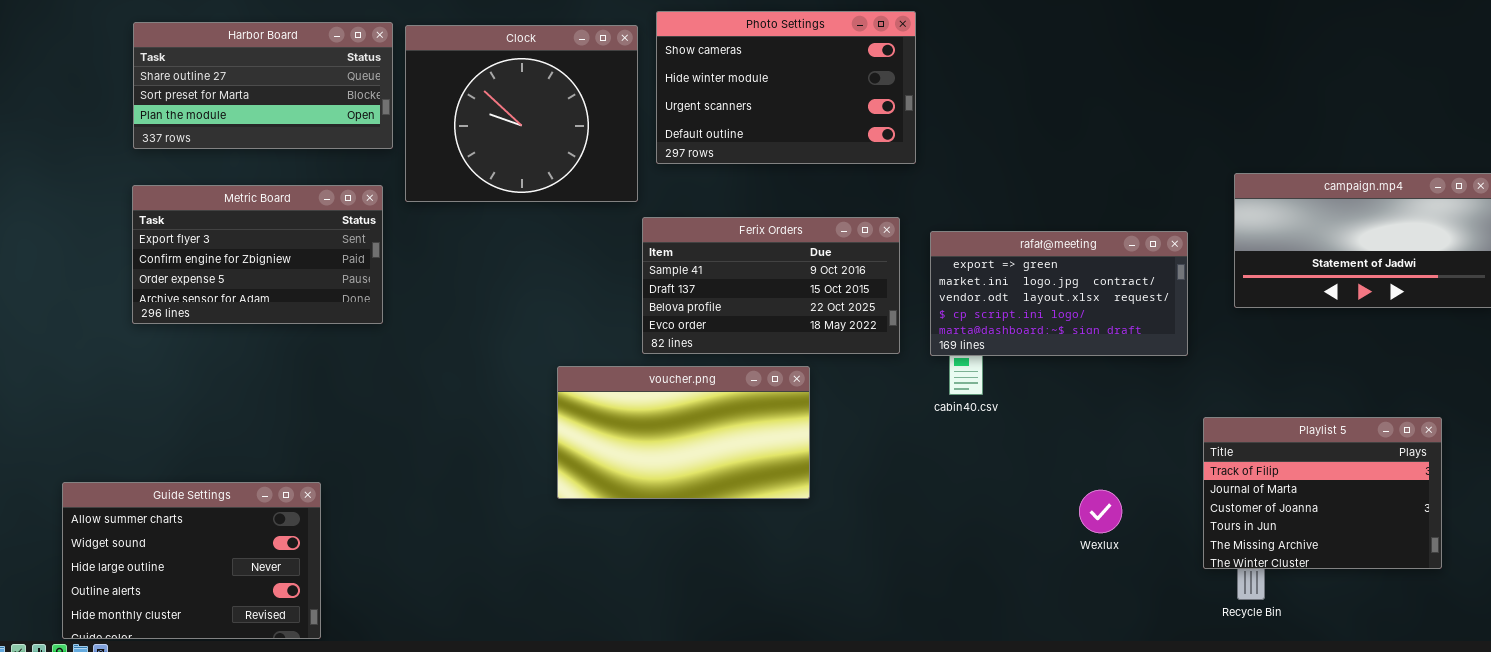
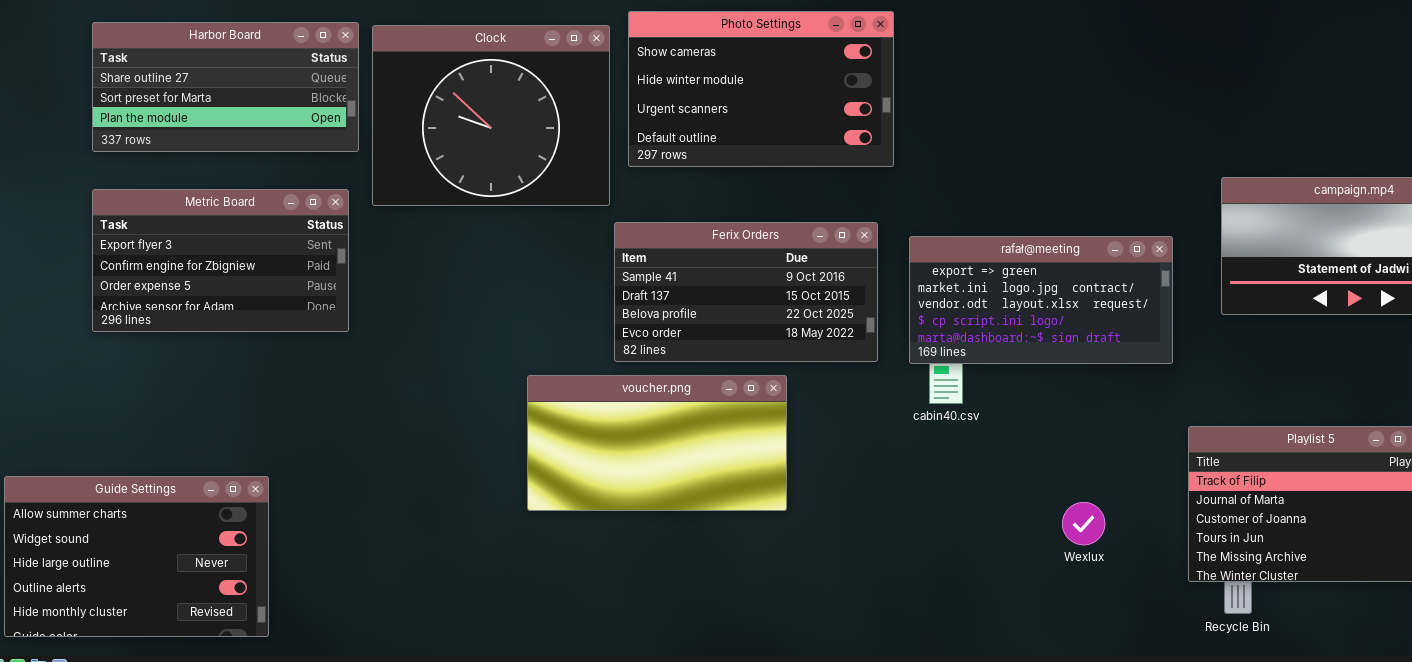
Guide Settings: [62,482,321,639] -> [4,476,269,637], moved

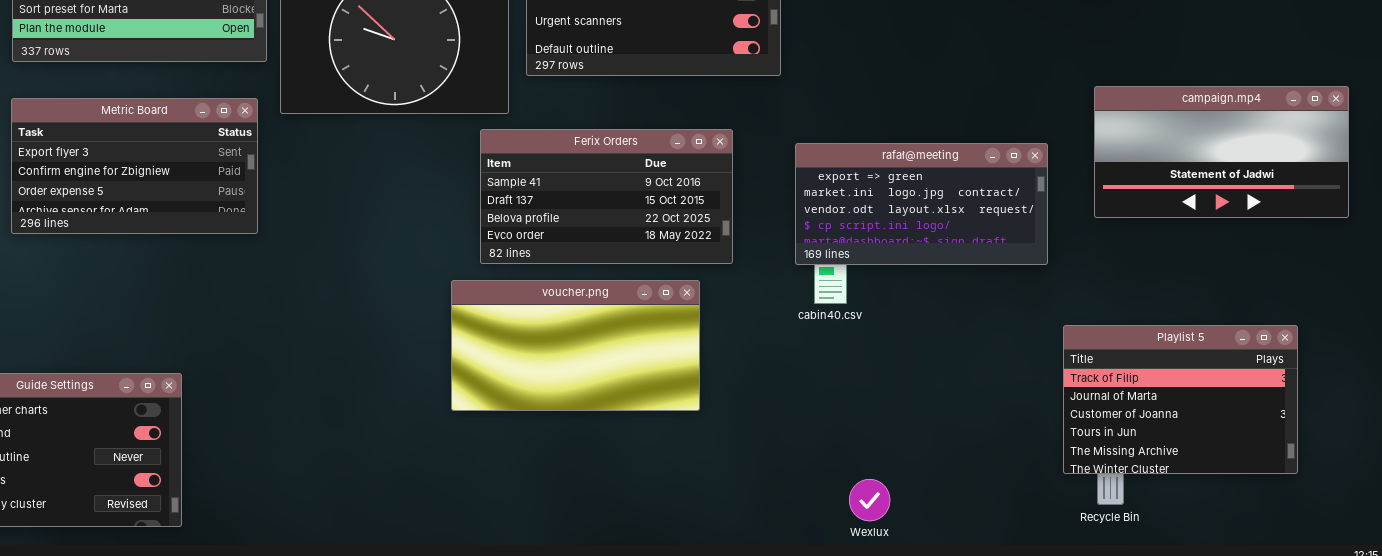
Ferix Orders: [614,222,878,362] -> [480,129,733,264], moved
voucher.png: [527,375,787,511] -> [451,280,700,411], moved
Wexlux: [1062,502,1105,545] -> [849,479,890,521], moved

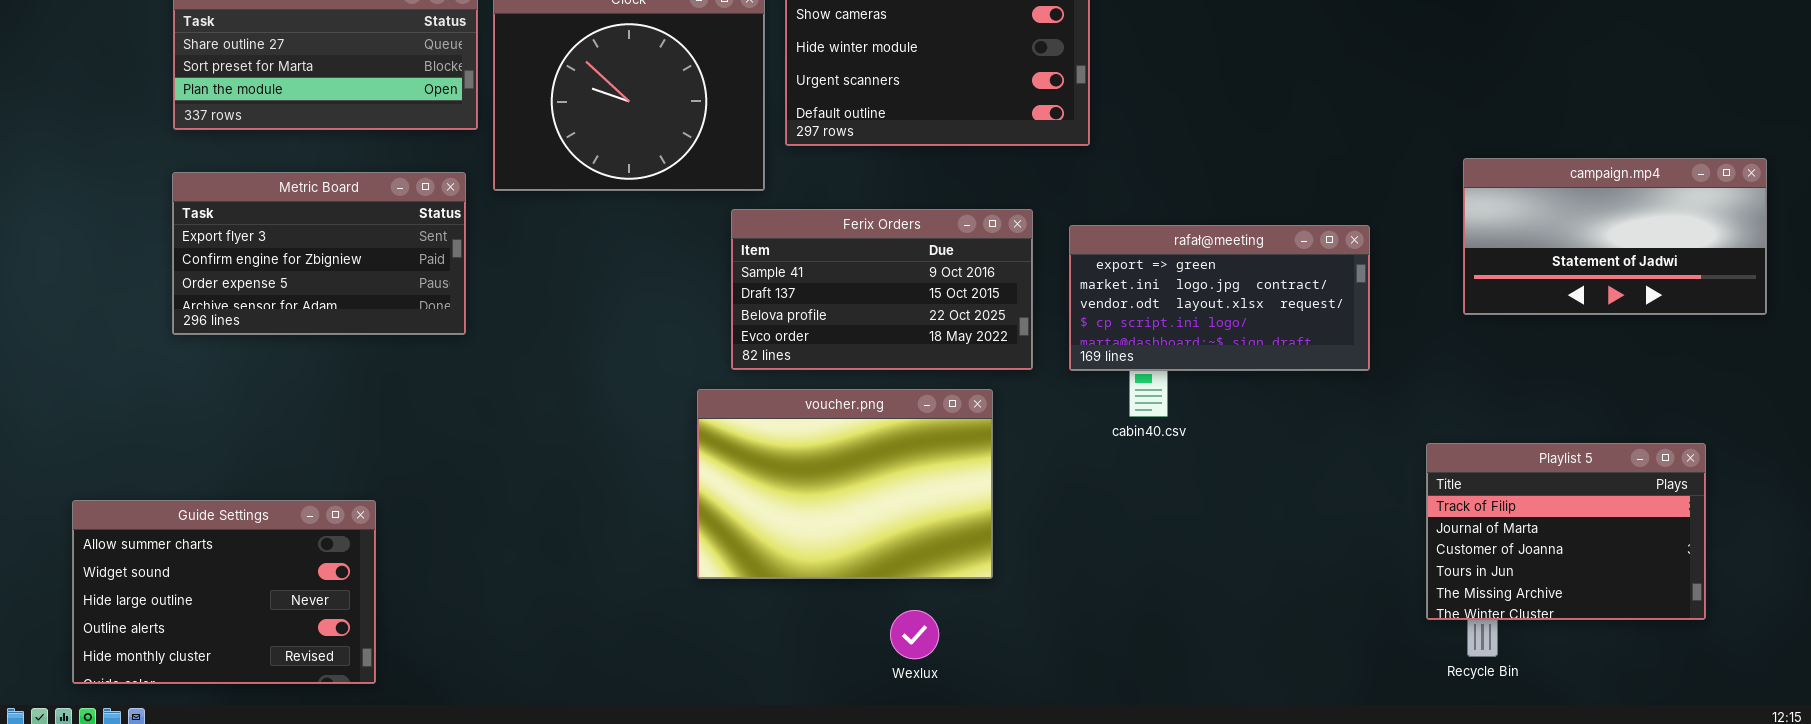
rafał@meeting: [795,143,1048,265] -> [1069,225,1370,371], moved
voucher.png: [451,280,700,411] -> [697,389,993,579], resized
Wexlux: [849,479,890,521] -> [890,610,939,659], moved

